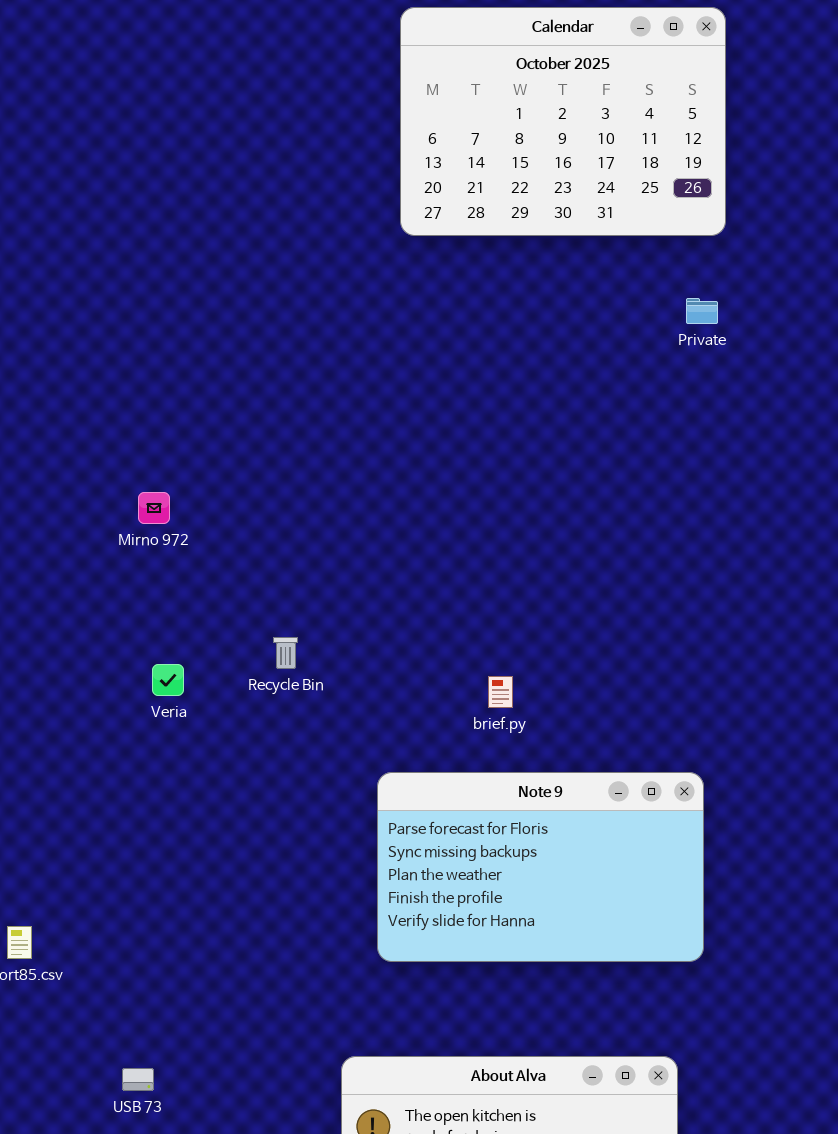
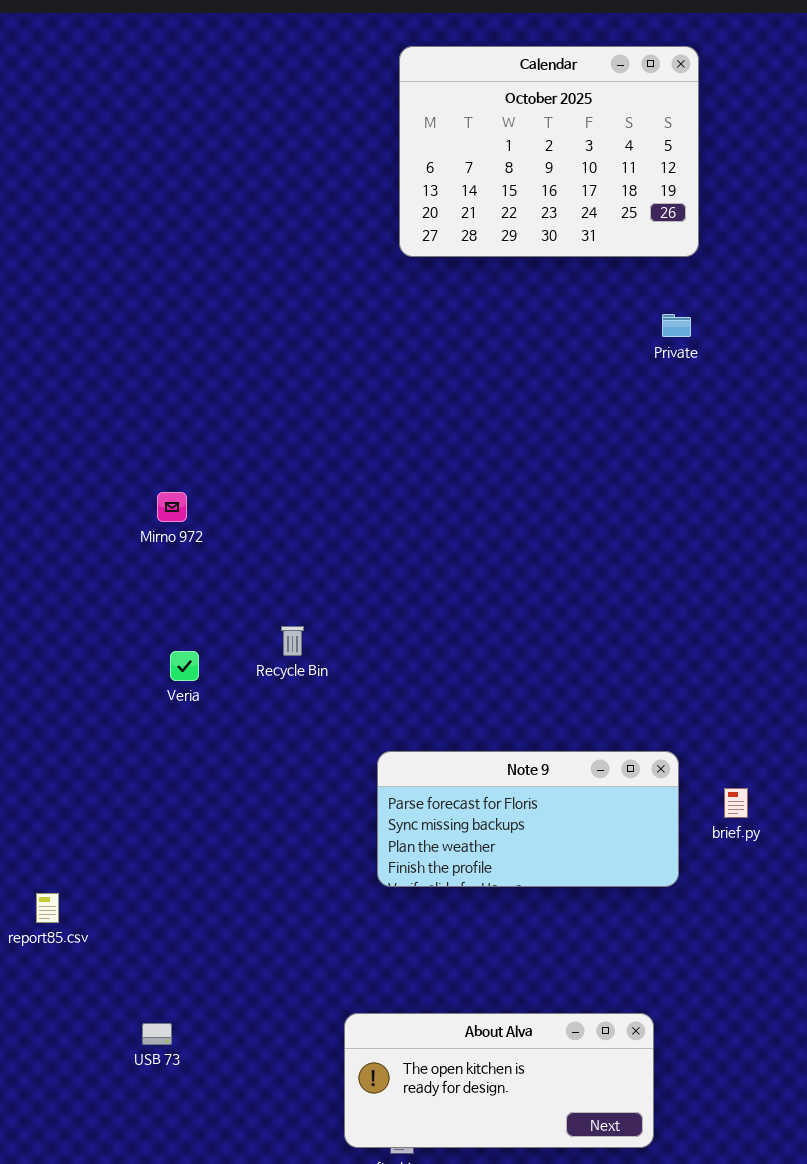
brief.py: [488,676,513,708] -> [724,788,748,818], moved
Note 9: [377,772,704,962] -> [377,751,679,887], resized

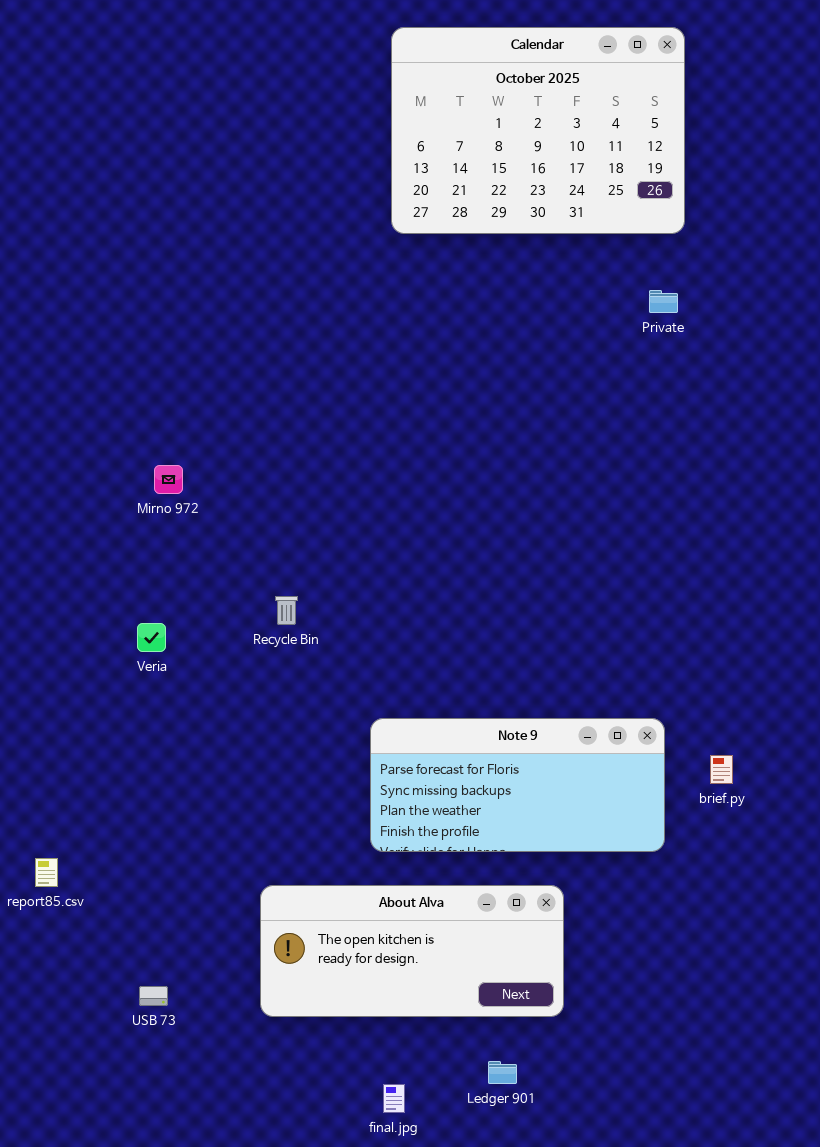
Veria: [170,651,199,681] -> [137,623,166,652], moved
About Alva: [344,1013,654,1148] -> [260,885,564,1017], moved

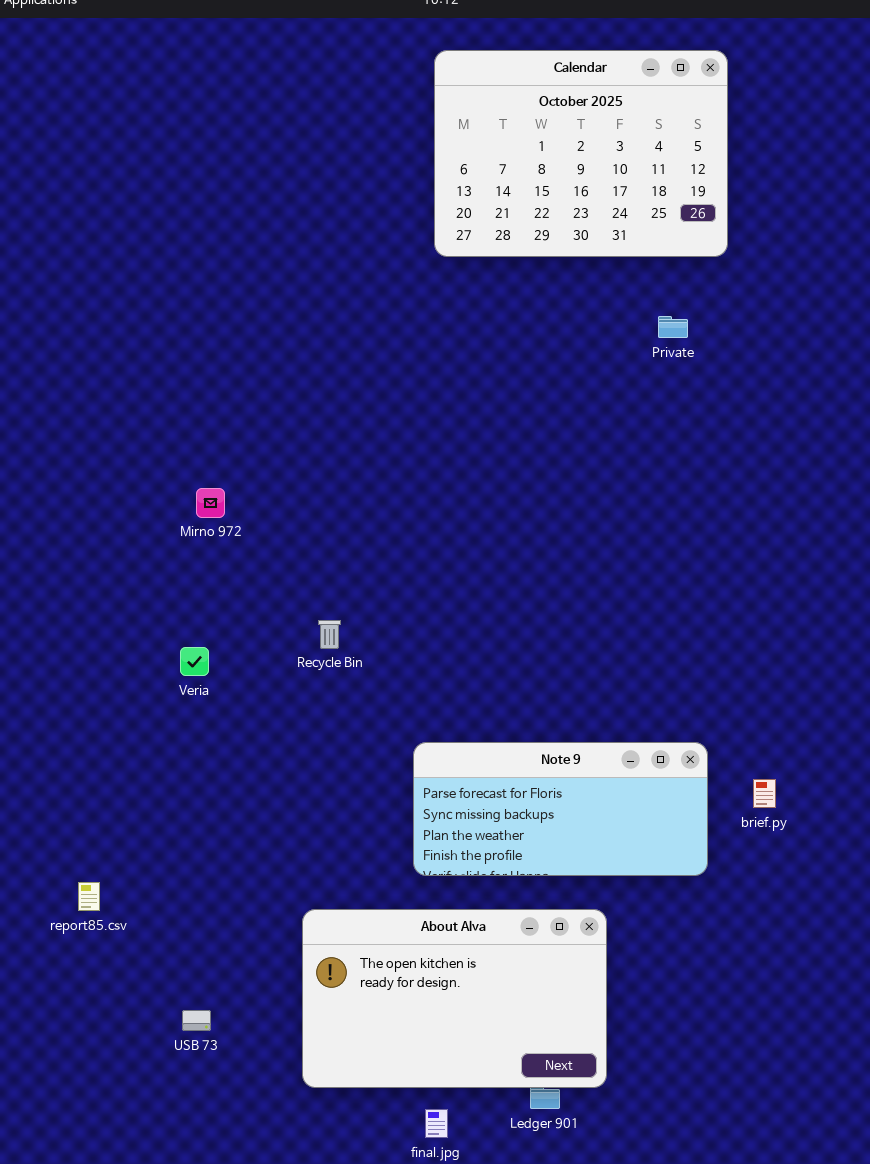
Private: [649,290,678,313] -> [658,316,688,338], moved
About Alva: [260,885,564,1017] -> [302,909,607,1088], resized

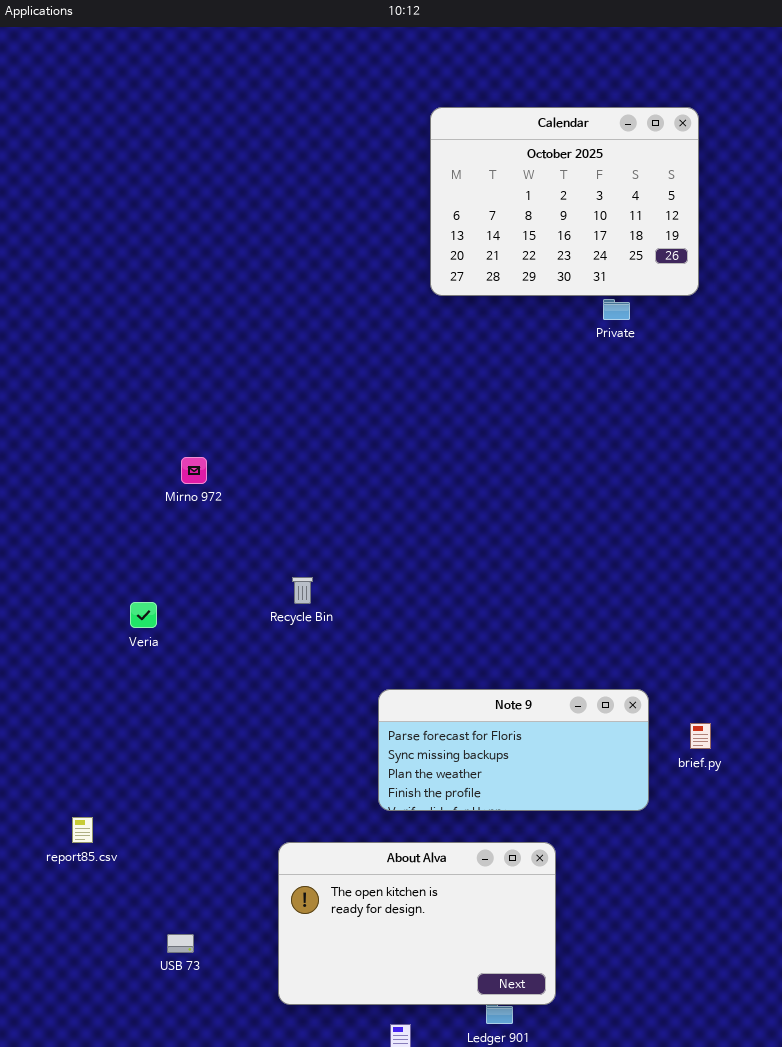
Calendar: [434,50,728,257] -> [430,107,699,296], moved
Veria: [180,647,209,676] -> [130,602,157,628], moved

